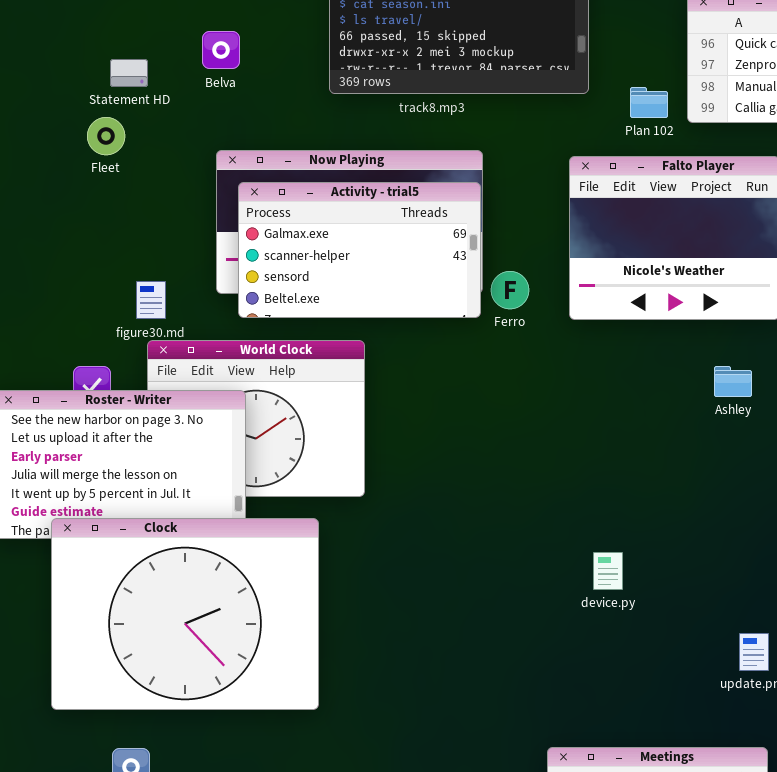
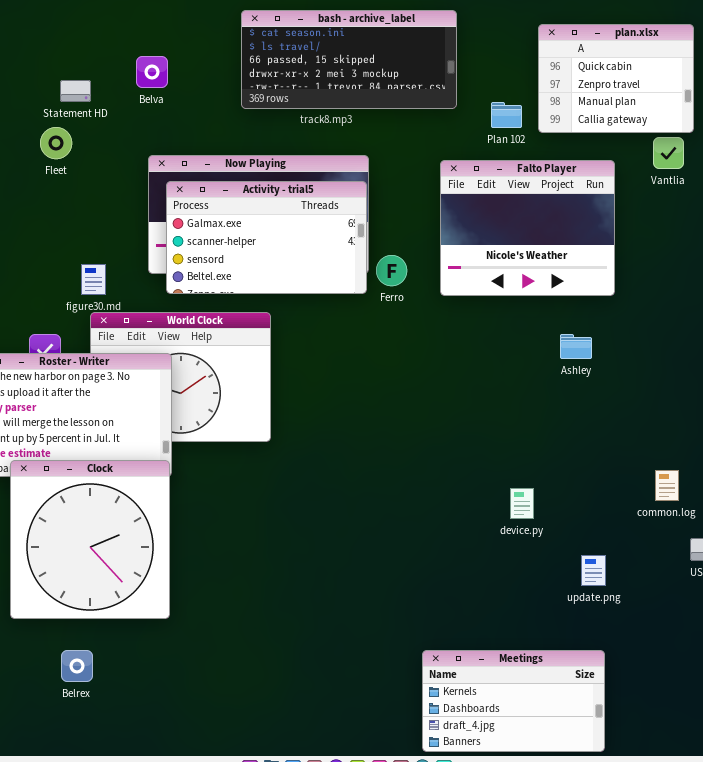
Clock: [51,518,319,710] -> [10,460,170,619], resized
device.py: [593,552,623,590] -> [510,488,534,519], moved

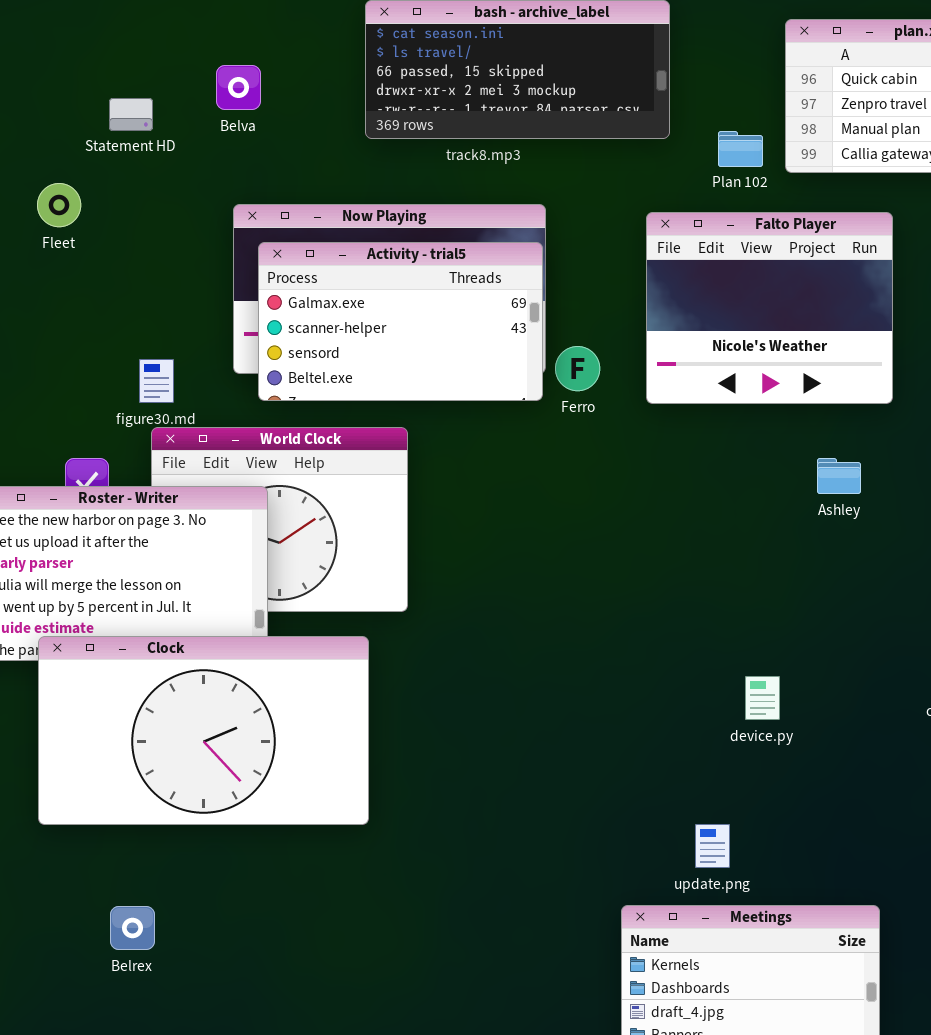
Fleet: [40,127,72,159] -> [37,183,81,227], moved
Clock: [10,460,170,619] -> [38,636,369,825], resized
update.png: [581,555,606,586] -> [695,824,730,868], moved

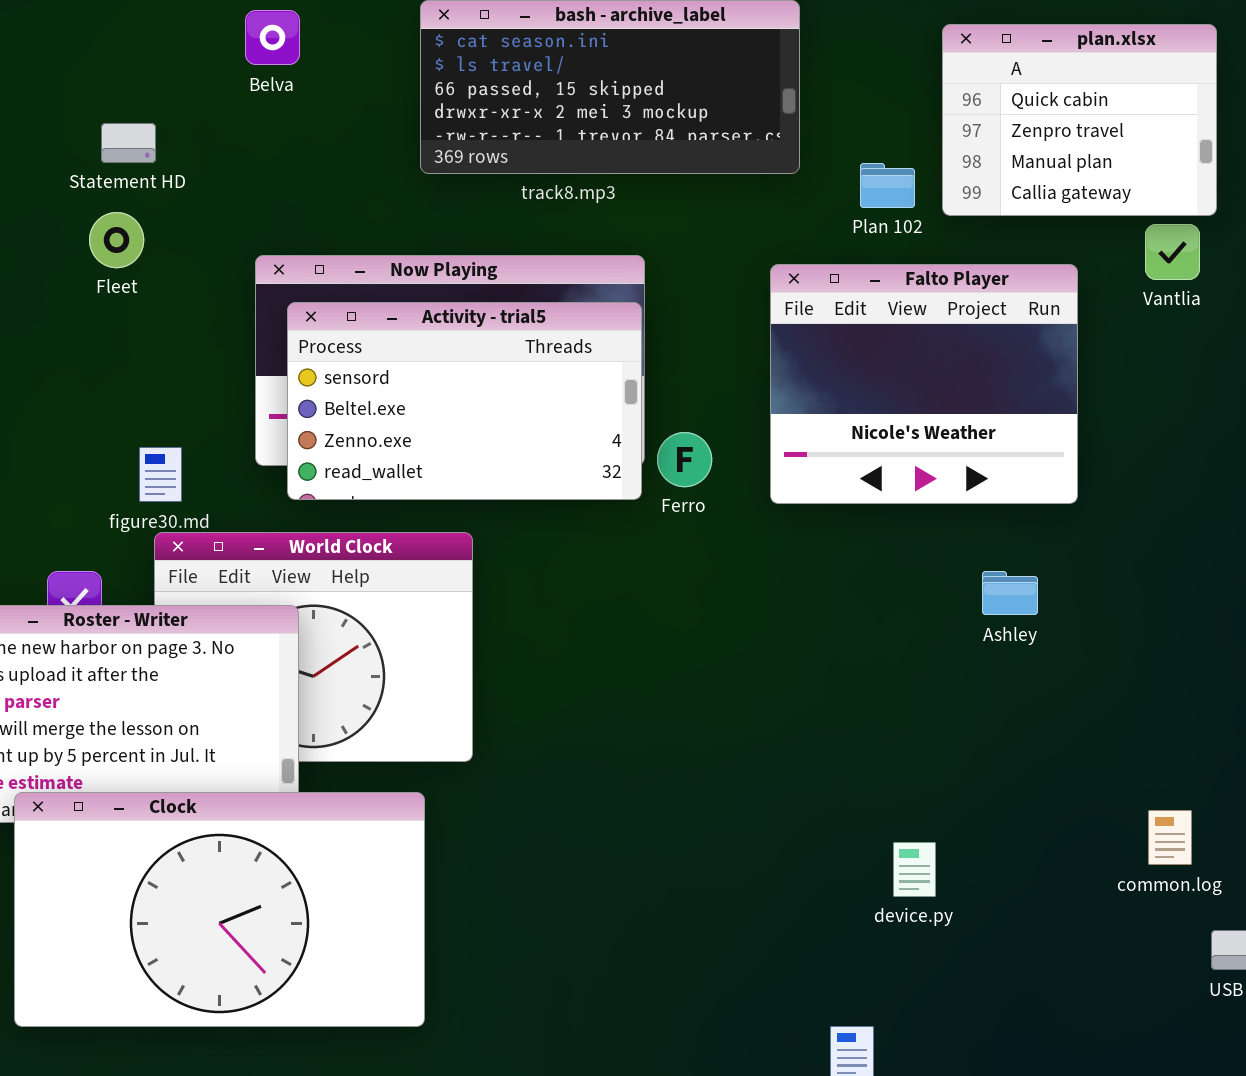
Belva: [216,65,261,110] -> [245,10,300,65], moved
Fleet: [37,183,81,227] -> [89,212,144,268], moved
Activity - trial5: [258,242,543,401] -> [287,302,642,500], scrolled down 2 rows

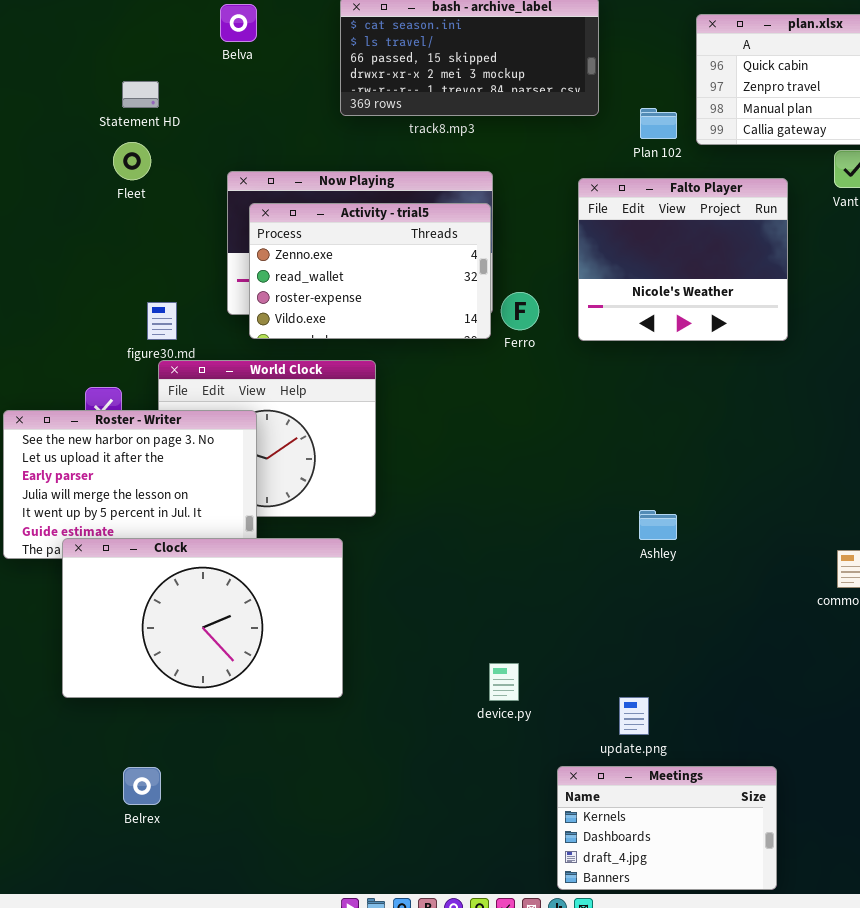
Activity - trial5: [287,302,642,500] -> [249,203,491,339], scrolled down 2 rows
Ashley: [982,571,1038,615] -> [639,510,677,540], moved
device.py: [893,842,936,897] -> [489,663,519,701], moved

